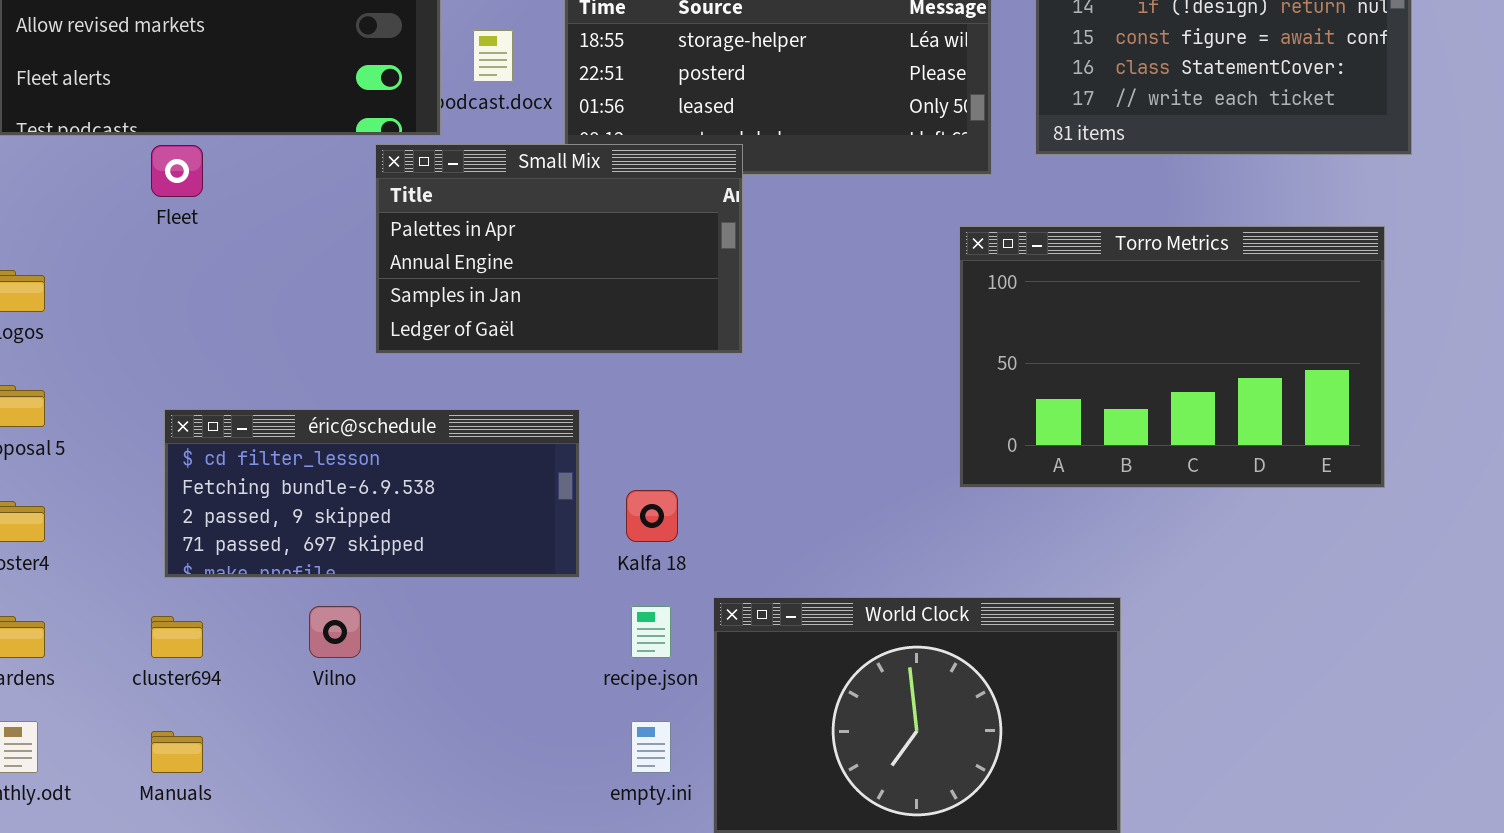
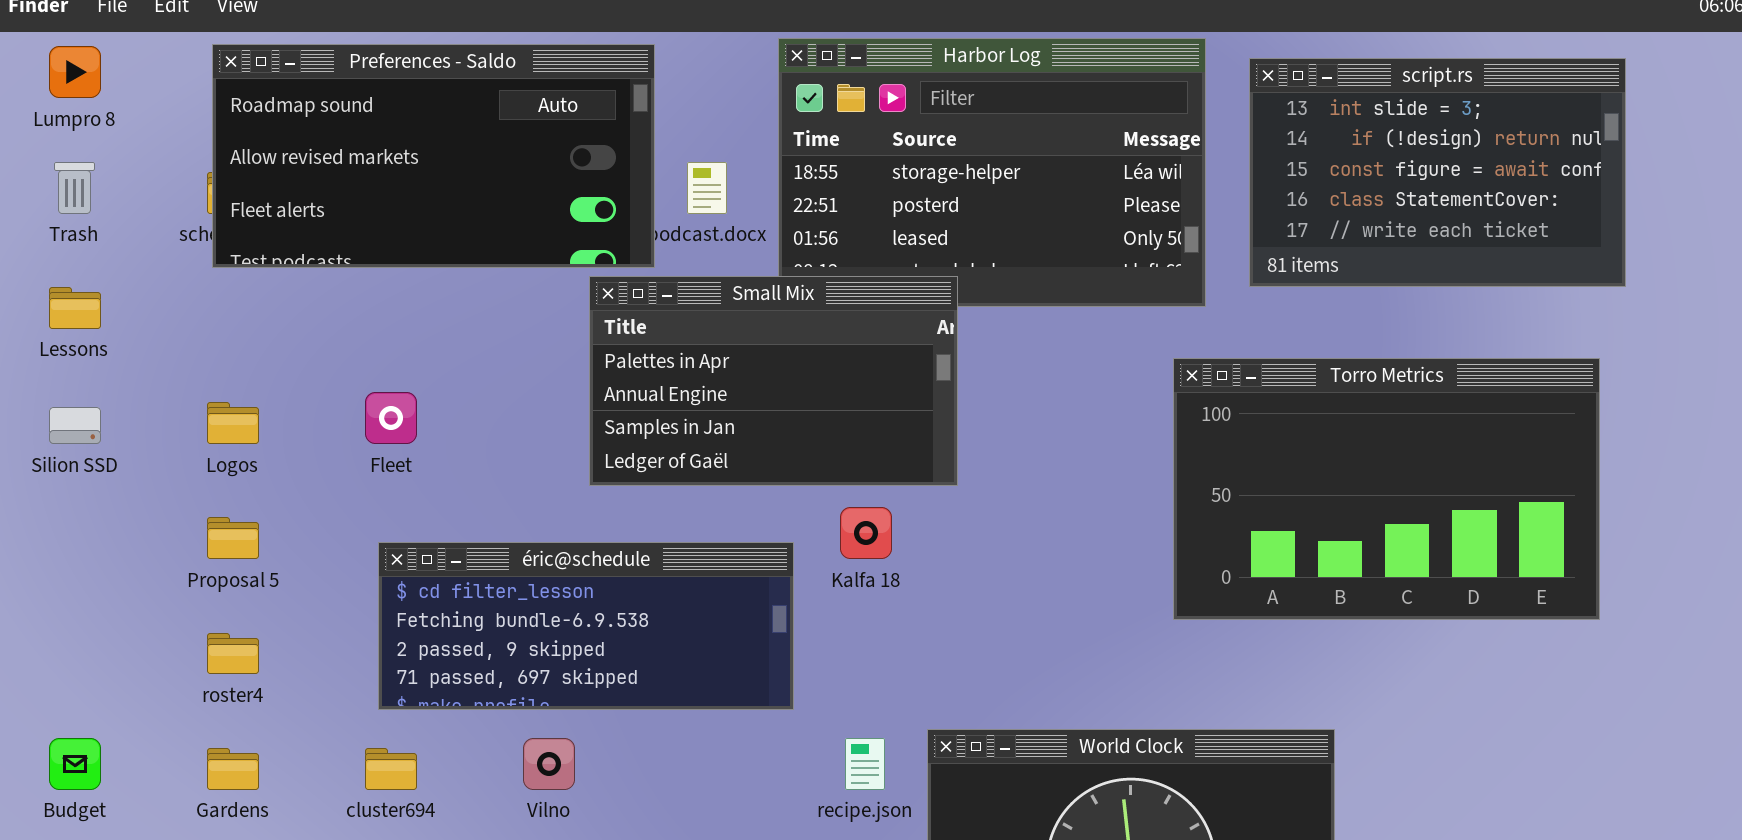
Fleet: [151,145,203,197] -> [365,392,417,444], moved
Kalfa 18: [626,490,678,542] -> [840,507,892,559], moved

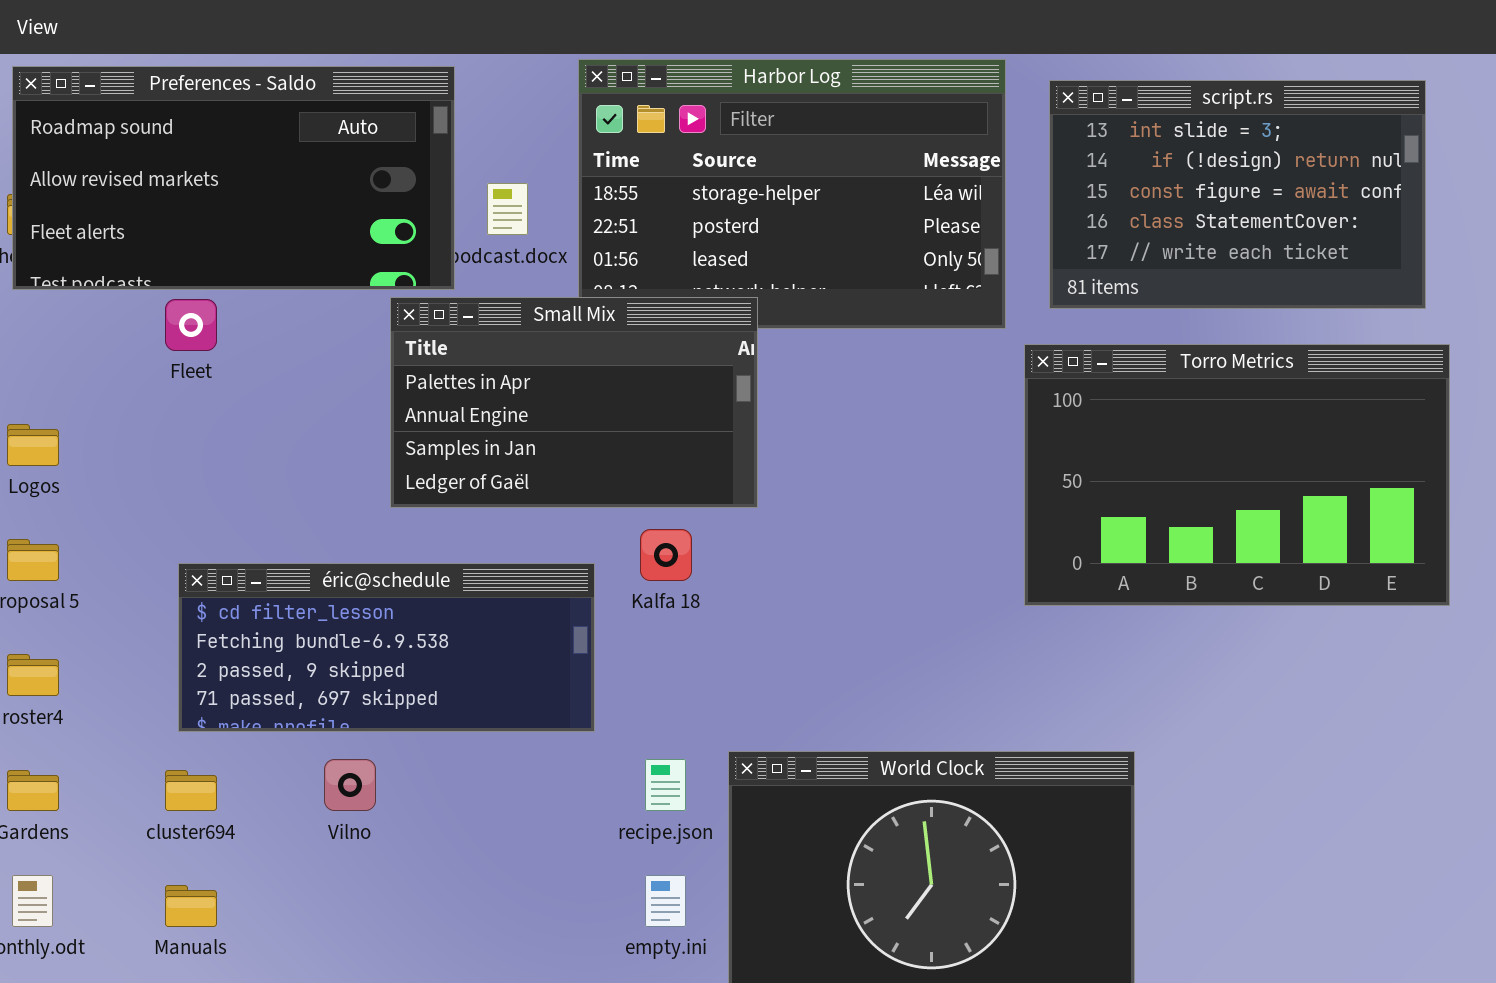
Torro Metrics: [1173,358,1600,620] -> [1024,344,1450,606], moved
Fleet: [365,392,417,444] -> [165,299,217,351], moved

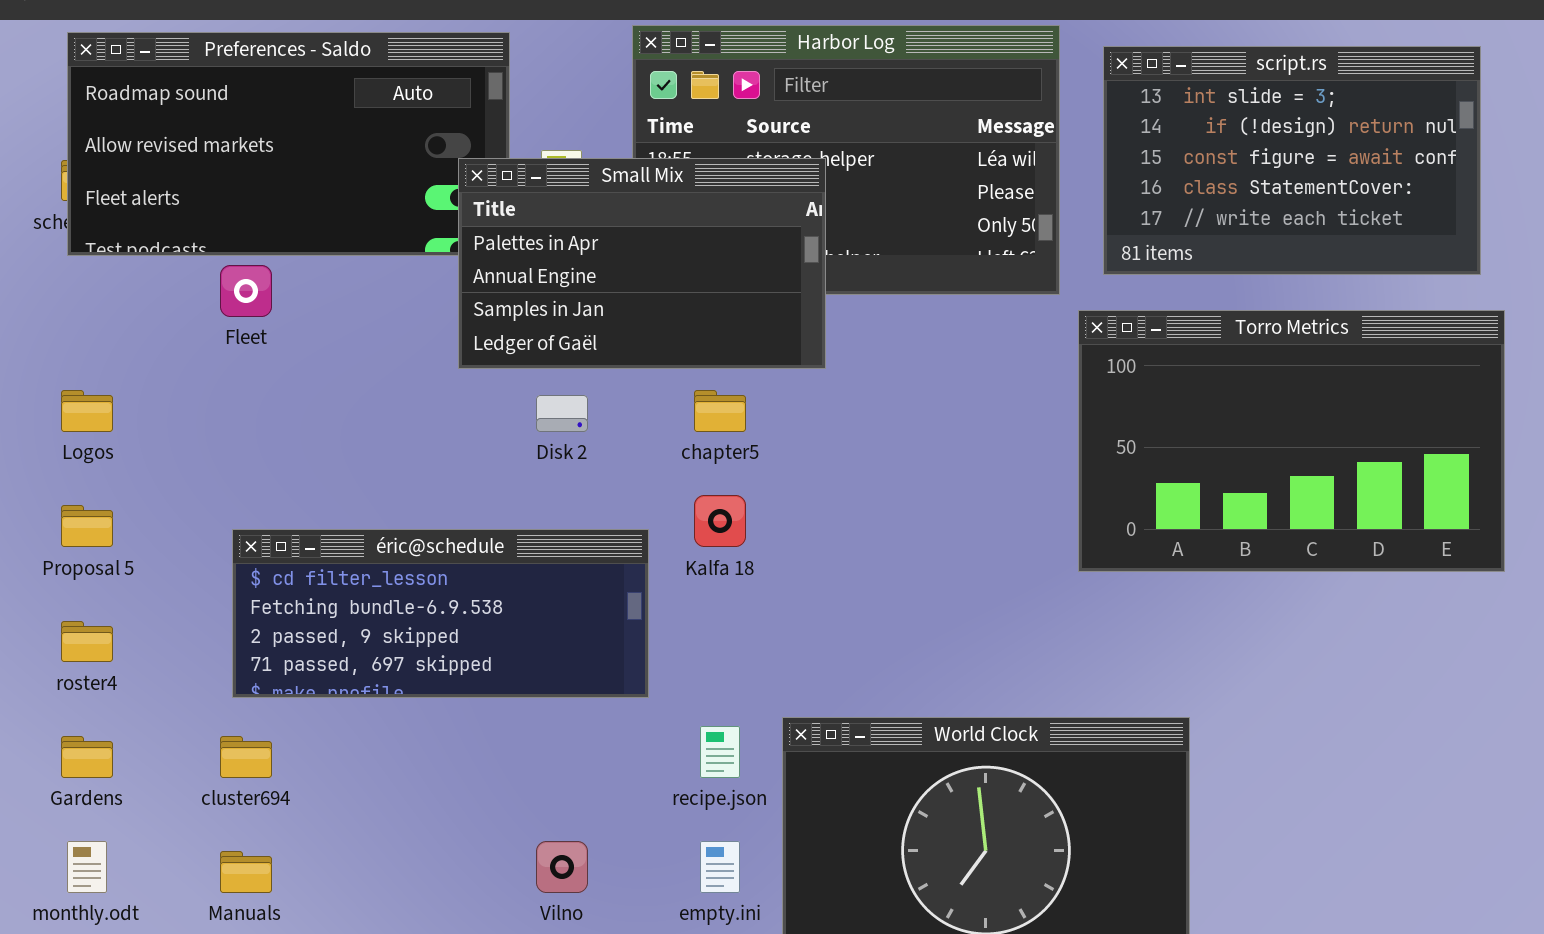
Small Mix: [390,297,758,508] -> [458,158,826,369], moved
Vilno: [324,759,376,811] -> [536,841,588,893], moved

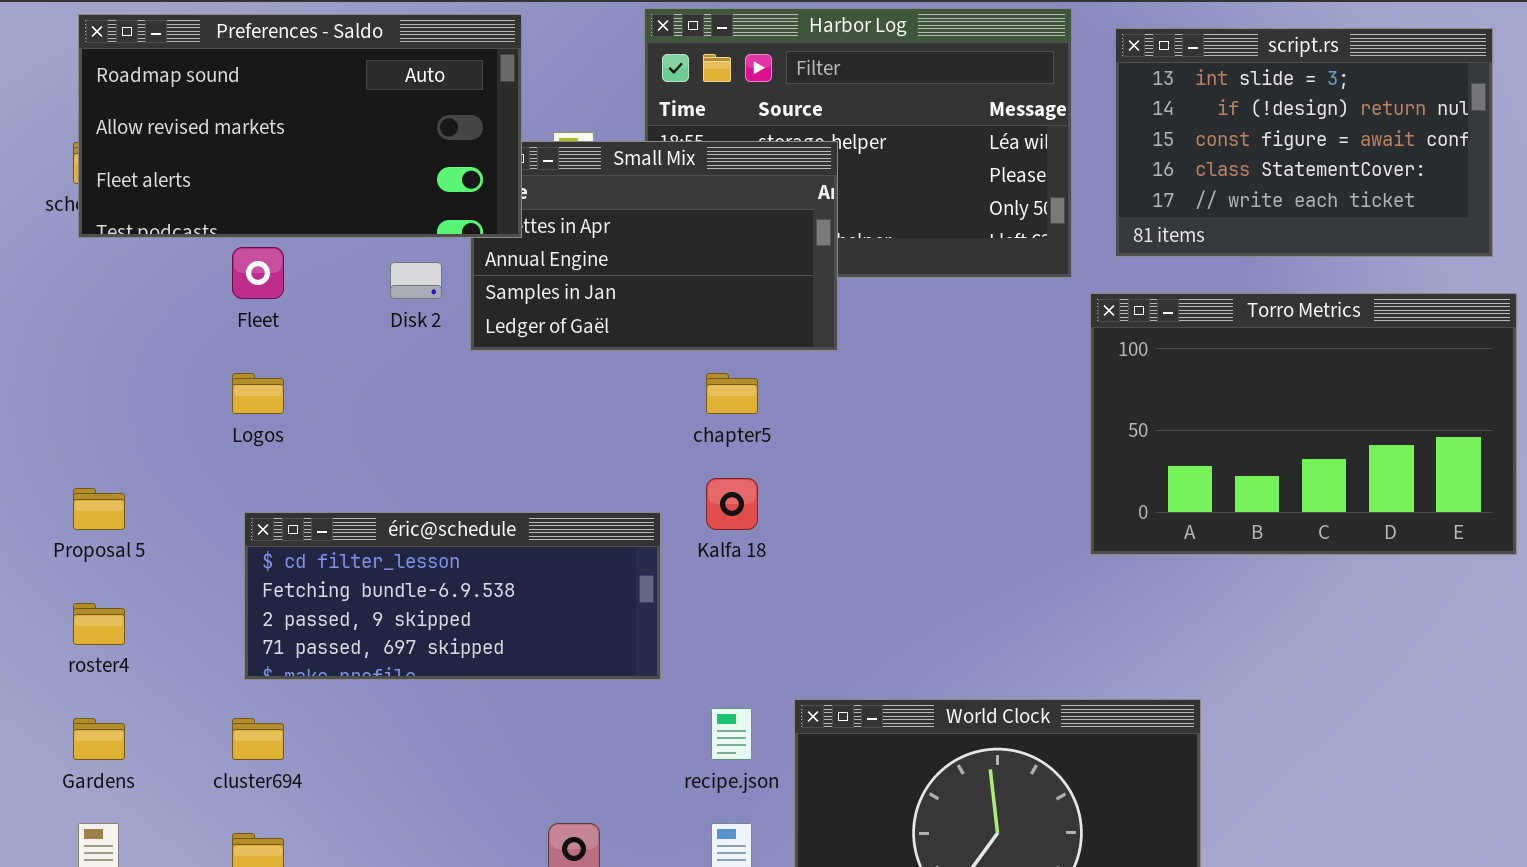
Preferences - Saldo: [67,32,510,256] -> [78,14,522,238], raised
Logos: [61,390,113,432] -> [232,373,284,414], moved
Disk 2: [536,395,588,432] -> [390,262,442,299], moved

